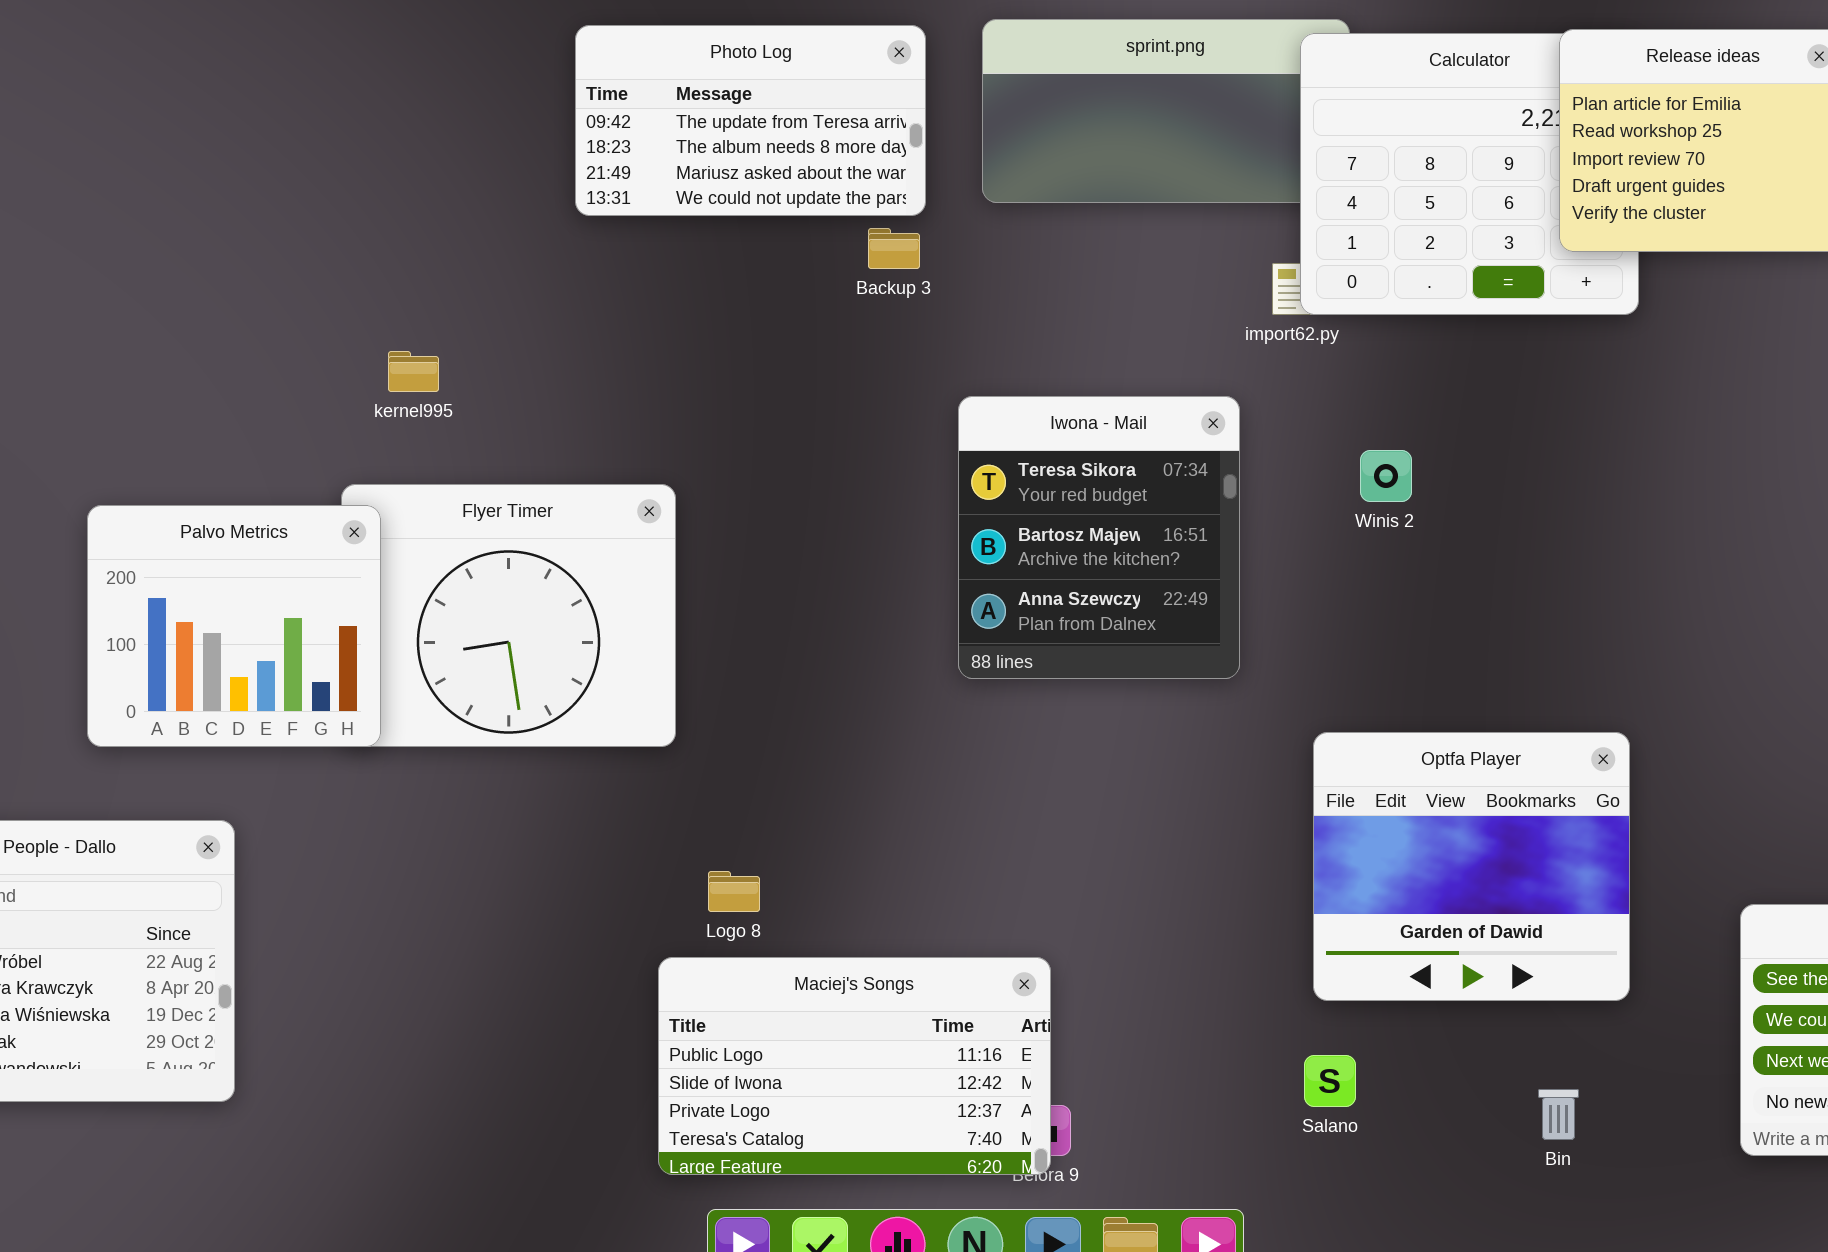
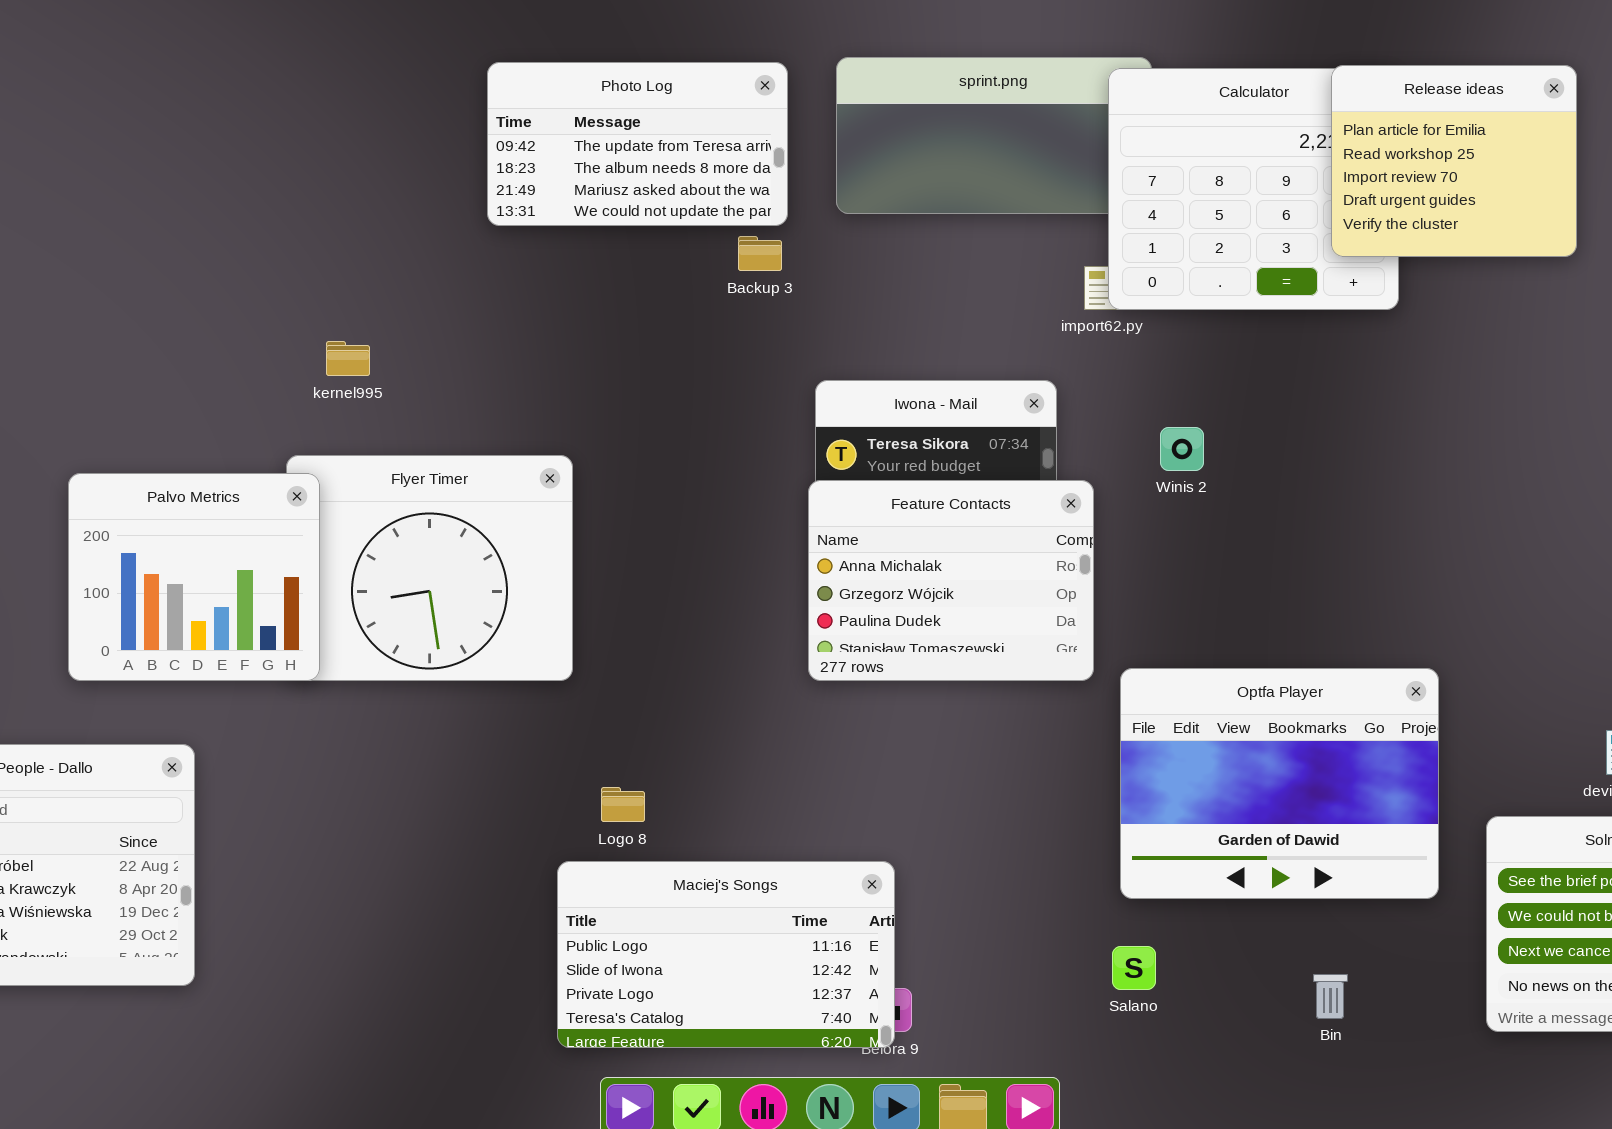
Feature Contacts: none -> [808,480,1094,681], opened
Optfa Player: [1313,732,1630,1001] -> [1120,668,1439,899], resized

